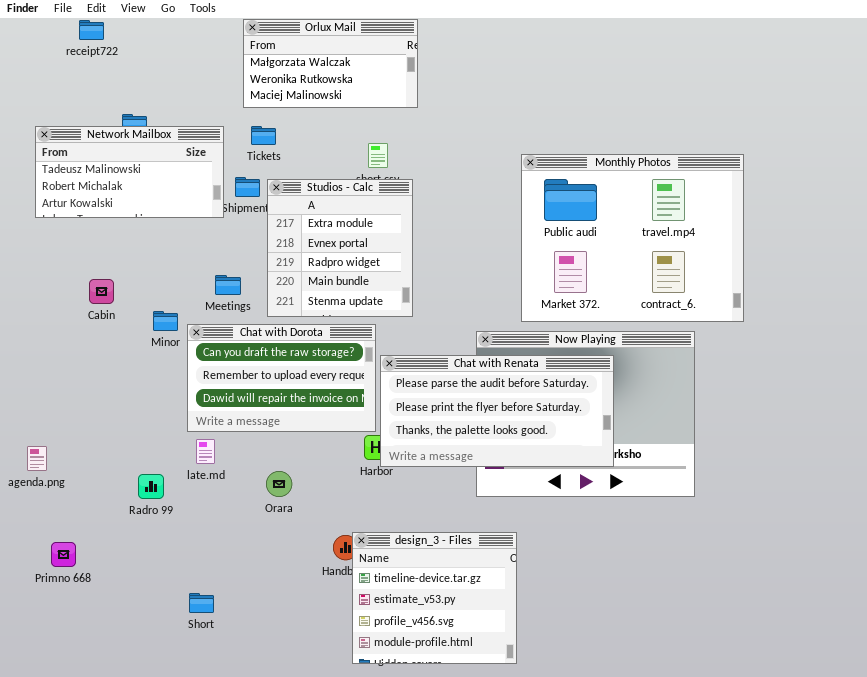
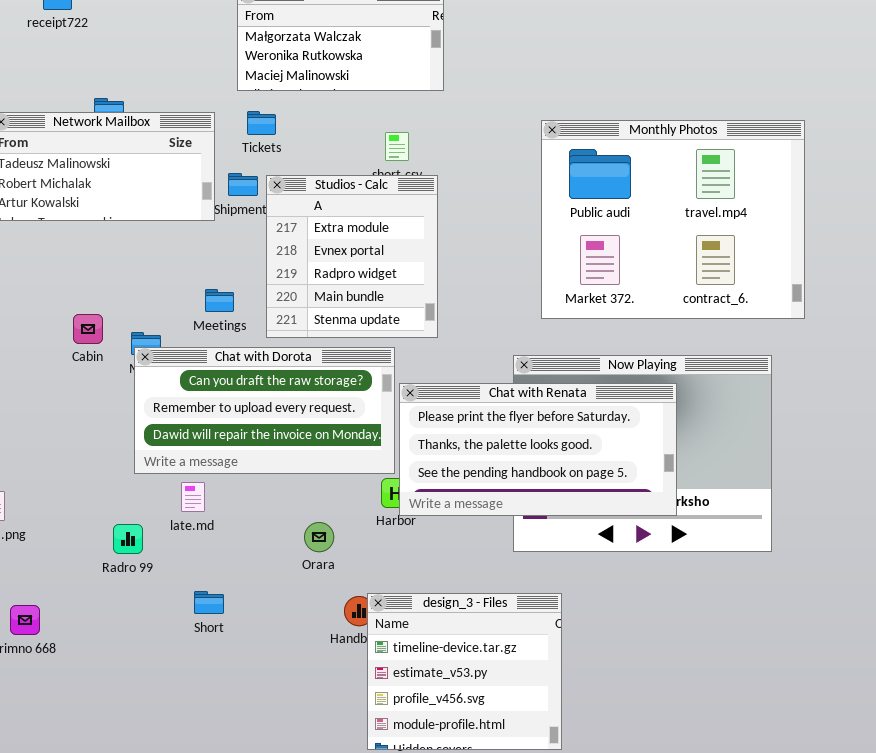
Monthly Photos: [521,154,744,322] -> [541,120,805,319], moved
Cabin: [89,279,114,304] -> [73,314,103,344], moved
Chat with Dorota: [187,324,376,432] -> [134,347,395,474], resized
Chat with Renata: [380,355,614,467] -> [399,383,677,516], scrolled down 1 row
Orara: [266,471,292,497] -> [304,522,334,552], moved
Short: [189,593,214,613] -> [194,591,224,614], moved

